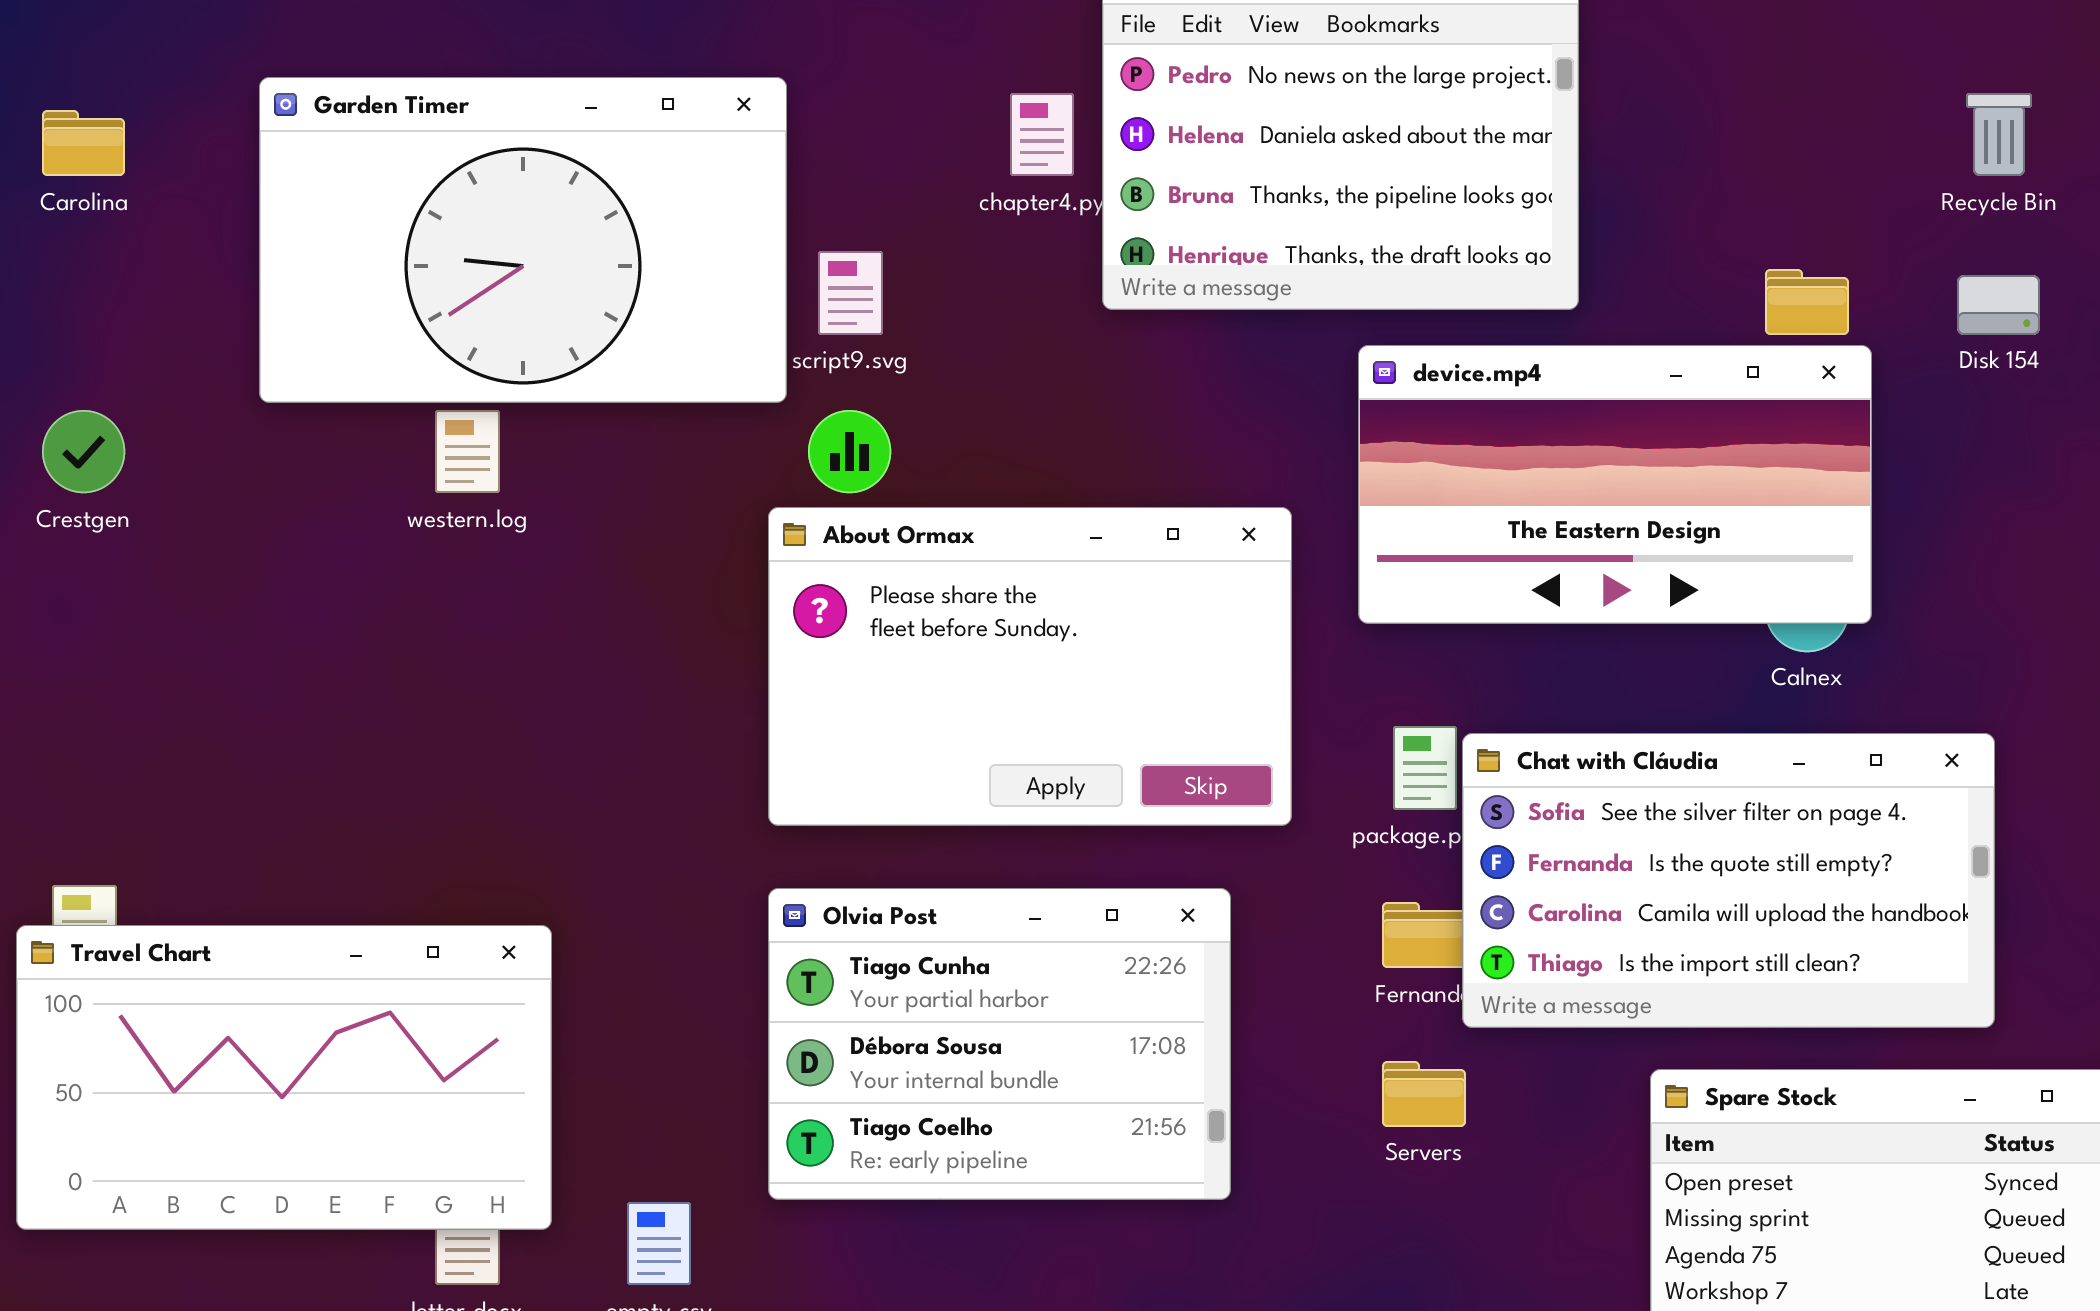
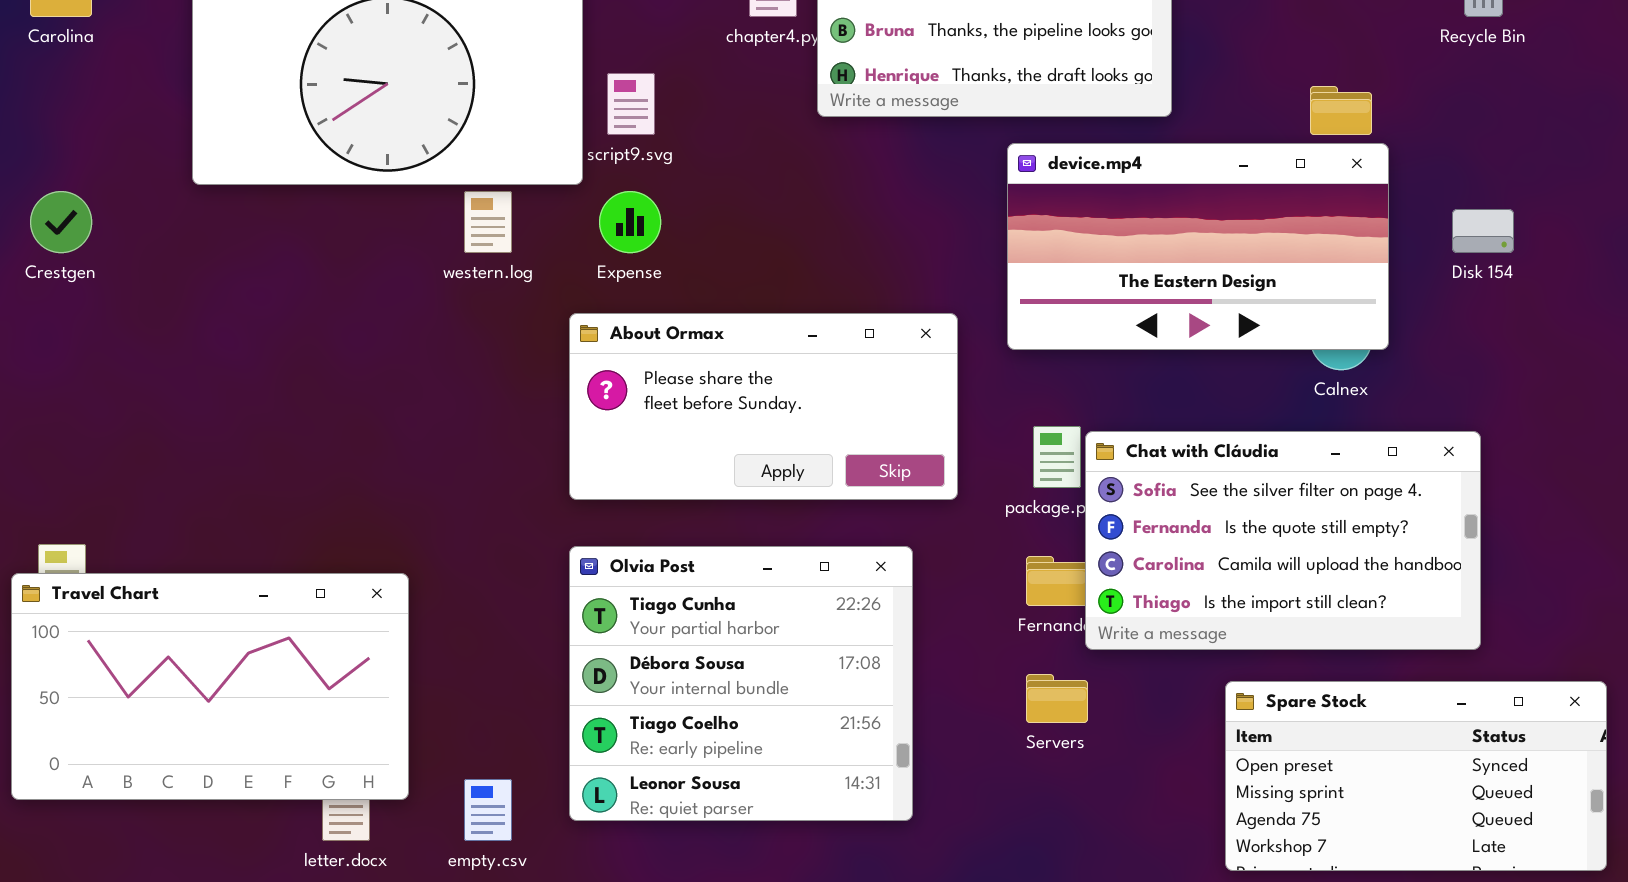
Disk 154: [1957,275,2040,335] -> [1452,209,1514,253], moved
western.log: [435,410,500,493] -> [464,191,512,253], moved
About Ormax: [768,507,1292,826] -> [569,313,958,500], resized
Olvia Post: [768,888,1231,1200] -> [569,546,913,821], resized

